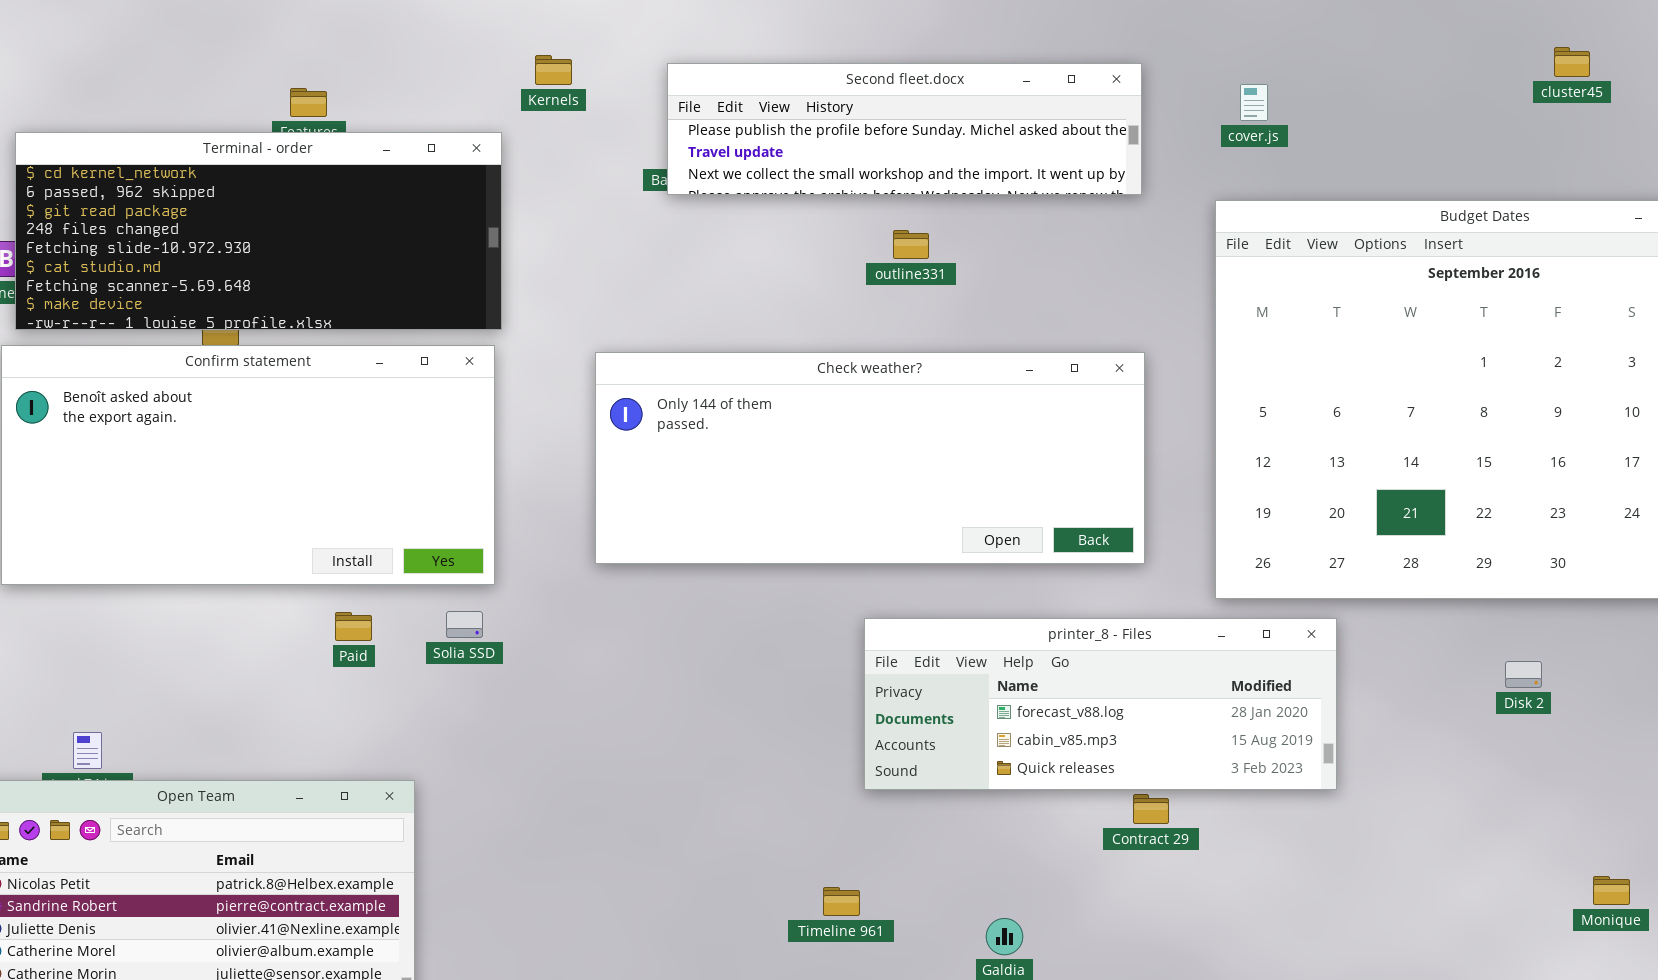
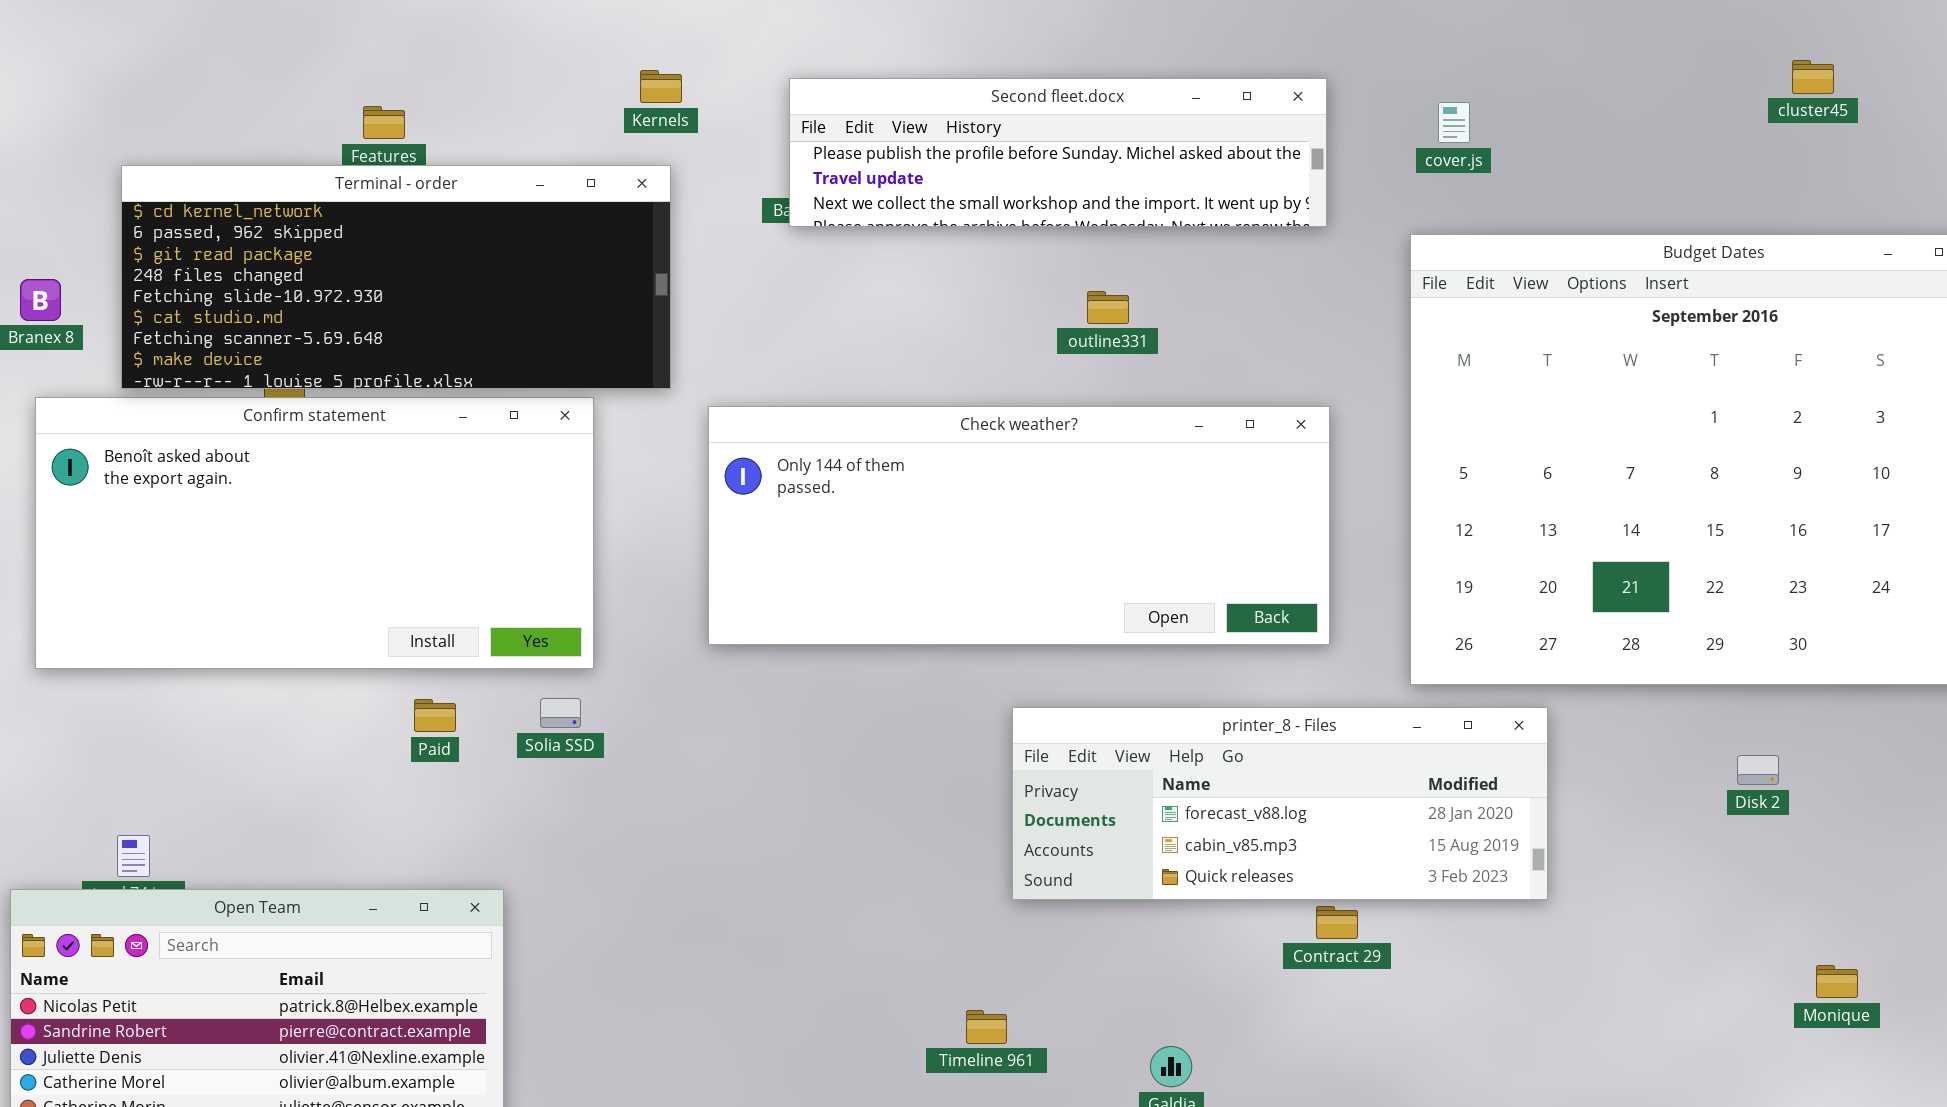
Terminal - order: [15,132,502,330] -> [121,165,671,389], moved
outline331: [893,230,929,259] -> [1087,291,1129,324], moved
Monique: [1593,876,1630,905] -> [1816,965,1858,998], moved

